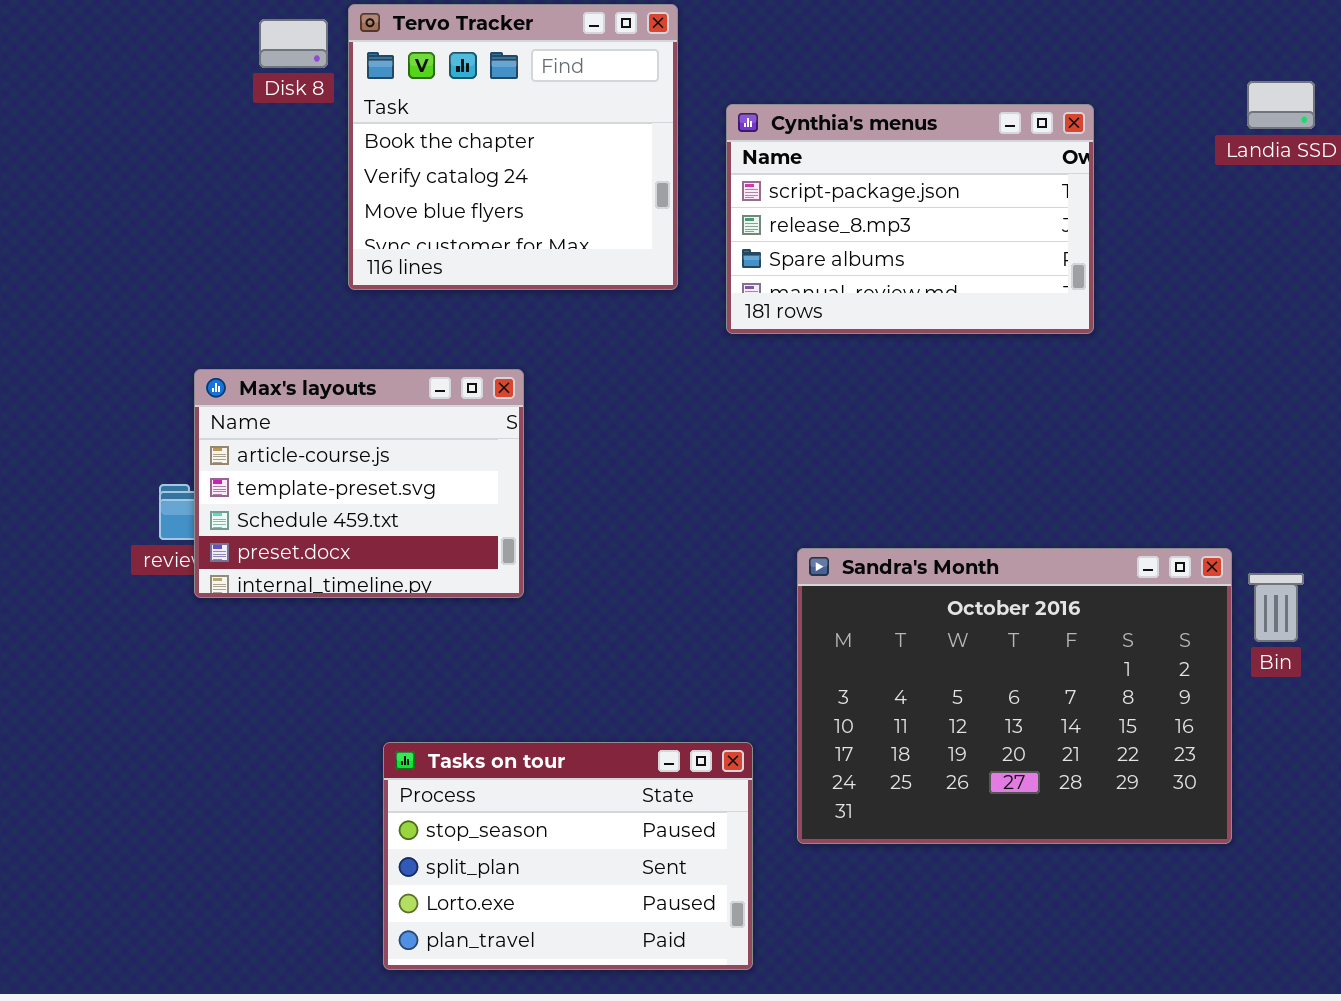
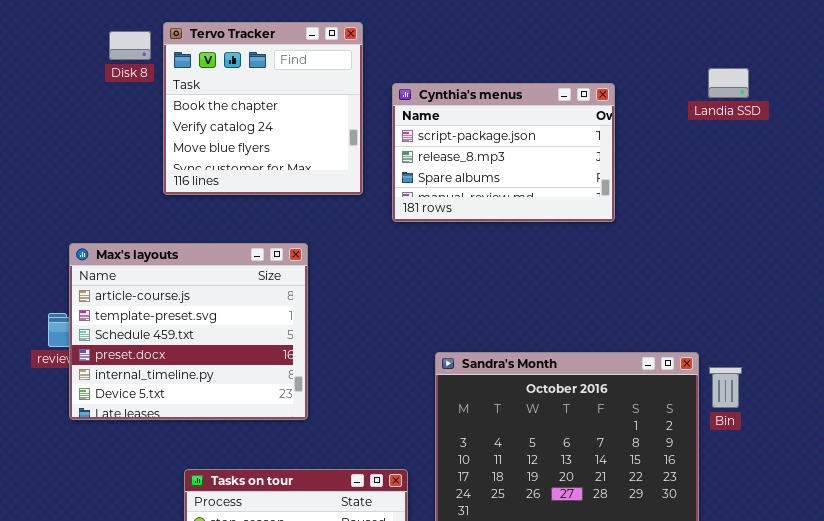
Max's layouts: [194,369,524,598] -> [69,243,308,420], resized

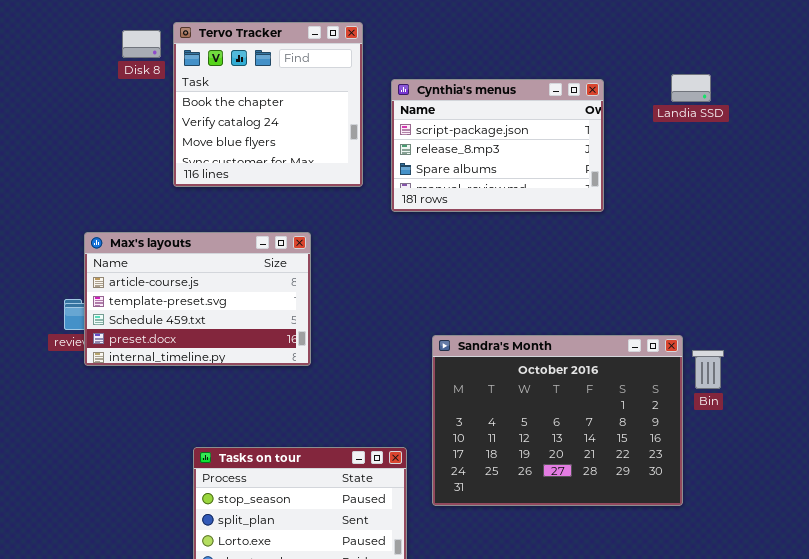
Landia SSD: [708,68,749,98] -> [671,74,711,102], moved
Max's layouts: [69,243,308,420] -> [84,232,311,366], resized

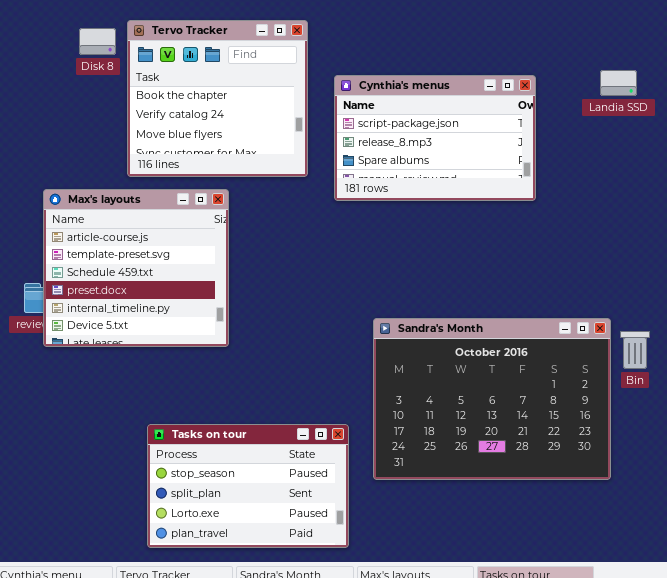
Max's layouts: [84,232,311,366] -> [43,189,229,347], resized

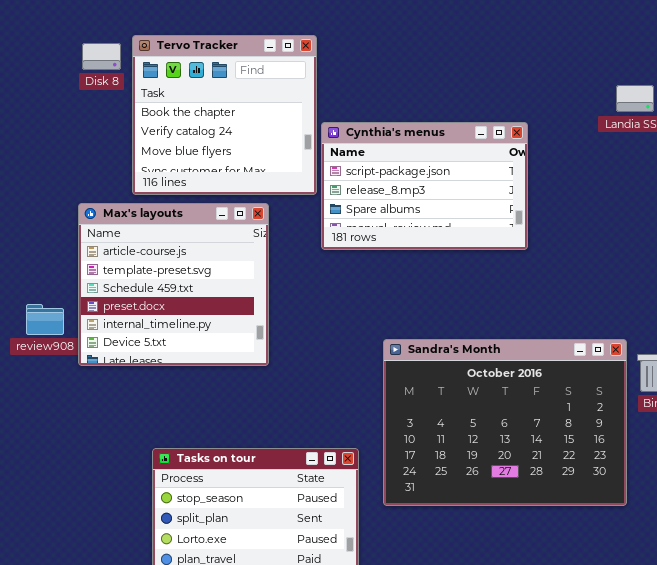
Cynthia's menus: [334,75,536,201] -> [321,122,528,250], moved
Max's layouts: [43,189,229,347] -> [78,203,269,366], moved

